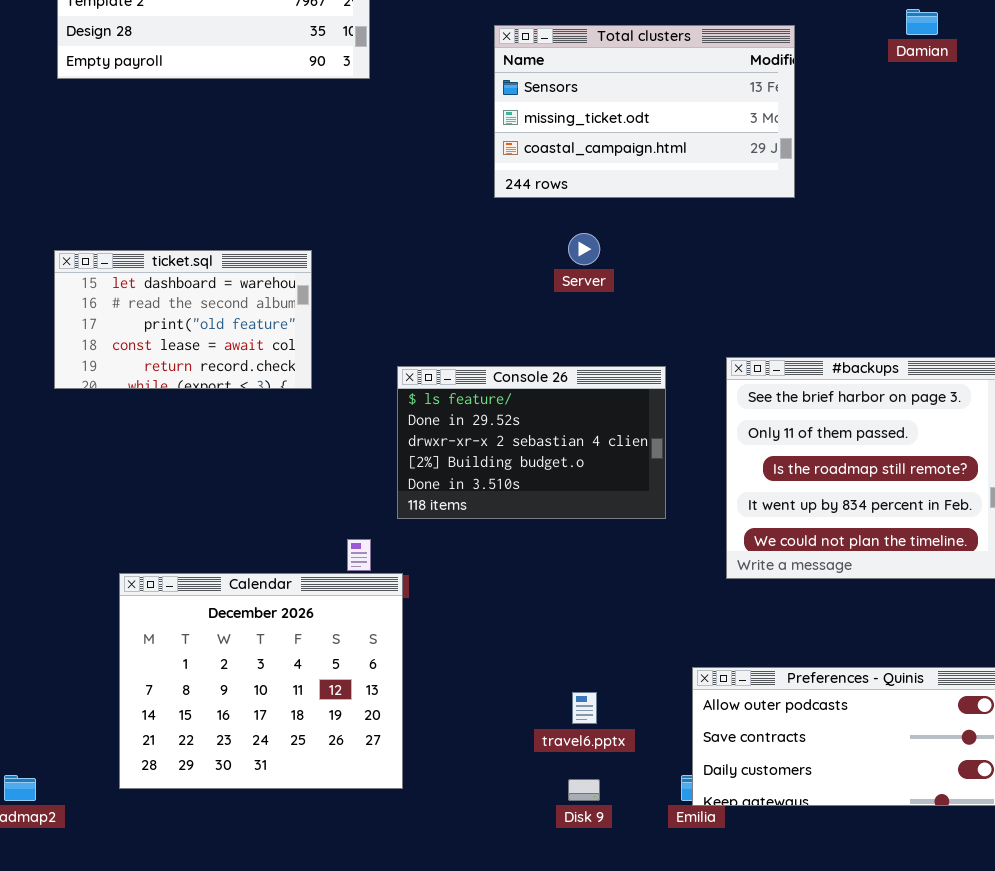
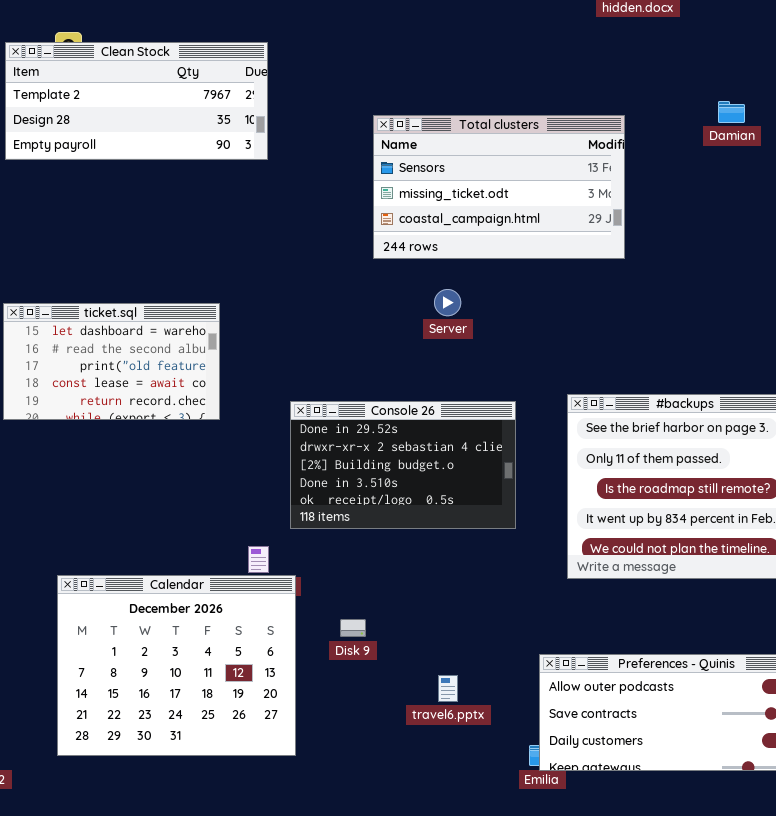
Console 26: [397,366,666,519] -> [290,401,516,529], scrolled down 1 row
Disk 9: [568,779,600,801] -> [340,619,366,637], moved

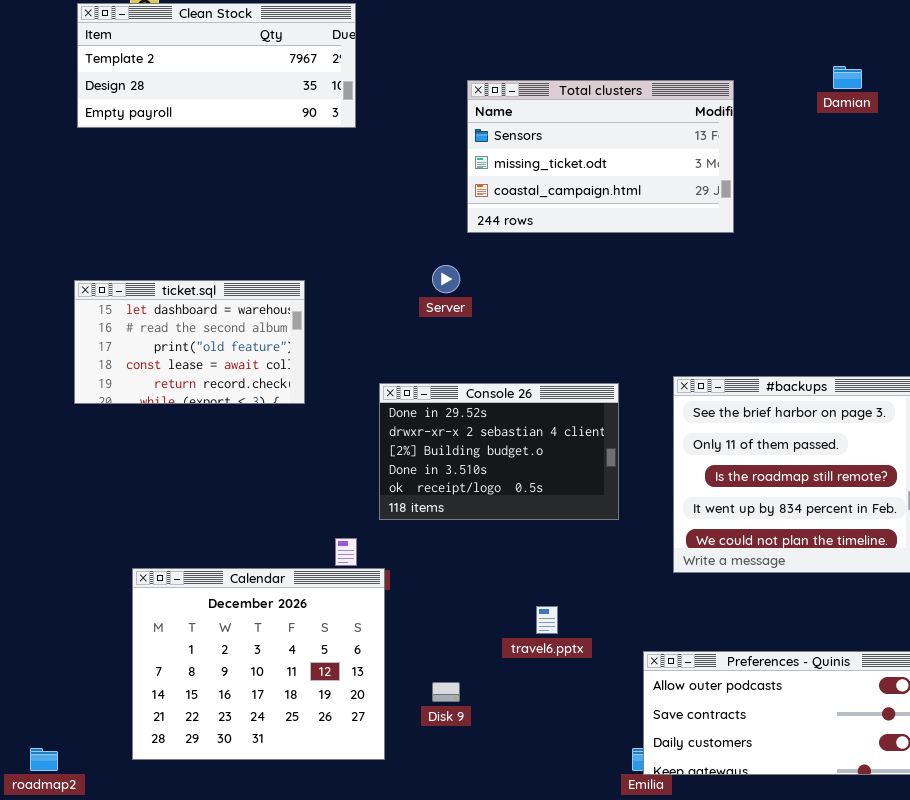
Server: [434,289,461,316] -> [432,265,460,293], moved
Disk 9: [340,619,366,637] -> [432,682,460,702], moved
travel6.pptx: [438,675,458,702] -> [536,606,558,634], moved

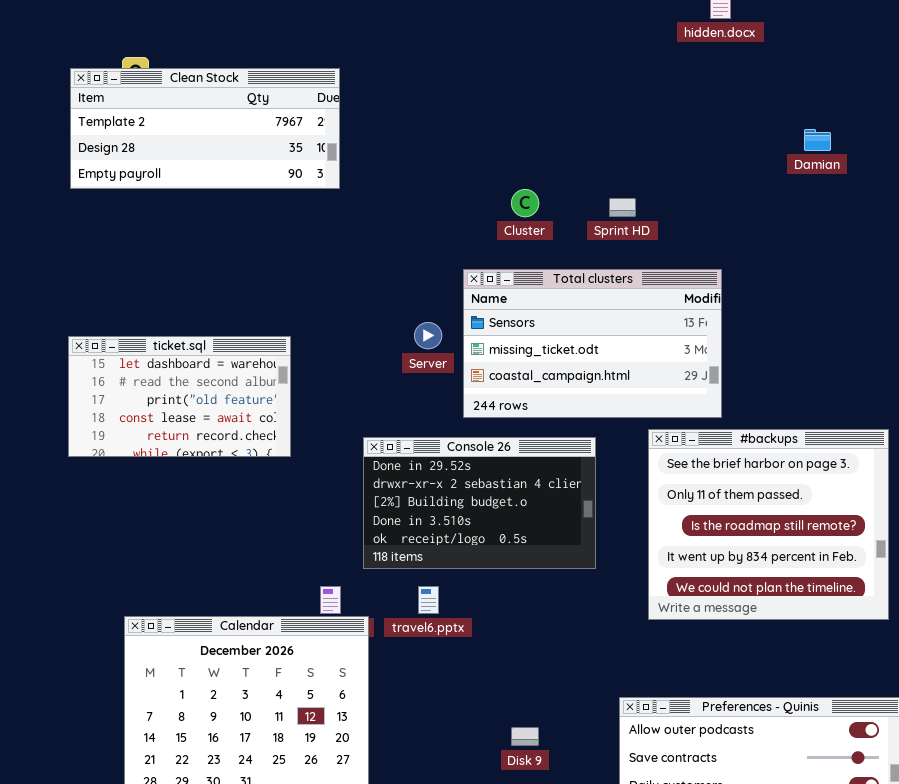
Total clusters: [467,80,734,233] -> [463,269,722,418], moved
travel6.pptx: [536,606,558,634] -> [418,586,439,614], moved
Disk 9: [432,682,460,702] -> [511,727,539,746], moved

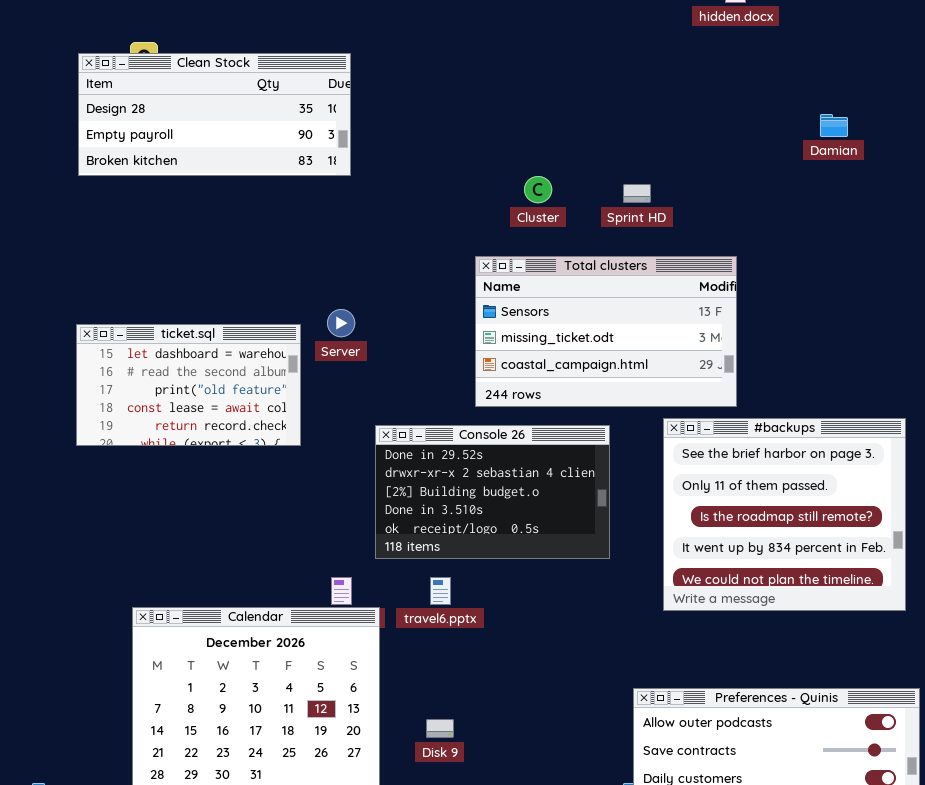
Clean Stock: [70,68,340,189] -> [78,53,351,176], scrolled down 1 row
Server: [414,322,442,349] -> [327,309,355,337], moved
Disk 9: [511,727,539,746] -> [426,719,454,738], moved

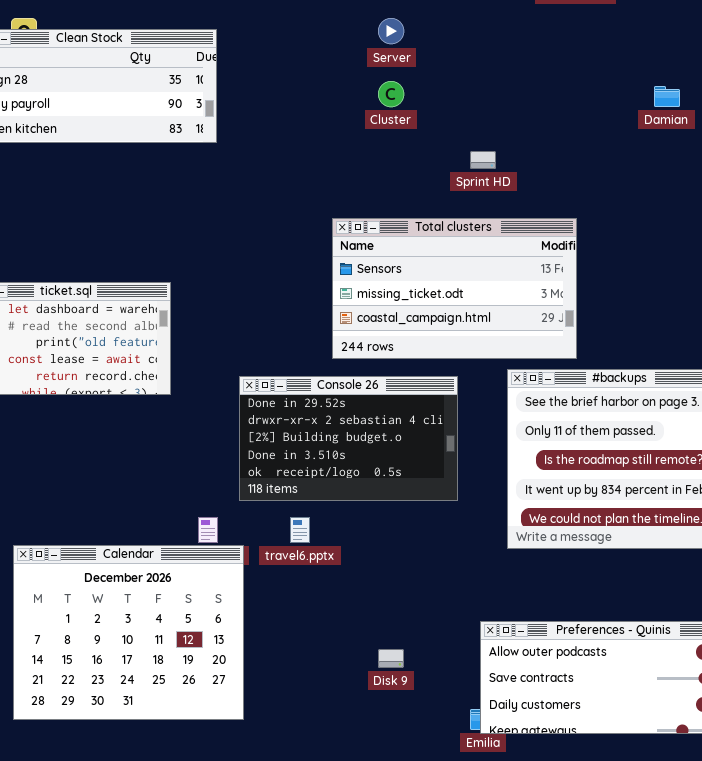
Cluster: [524,176,552,203] -> [378,81,404,107], moved
Server: [327,309,355,337] -> [378,18,404,44], moved
Disk 9: [426,719,454,738] -> [378,649,404,668], moved

